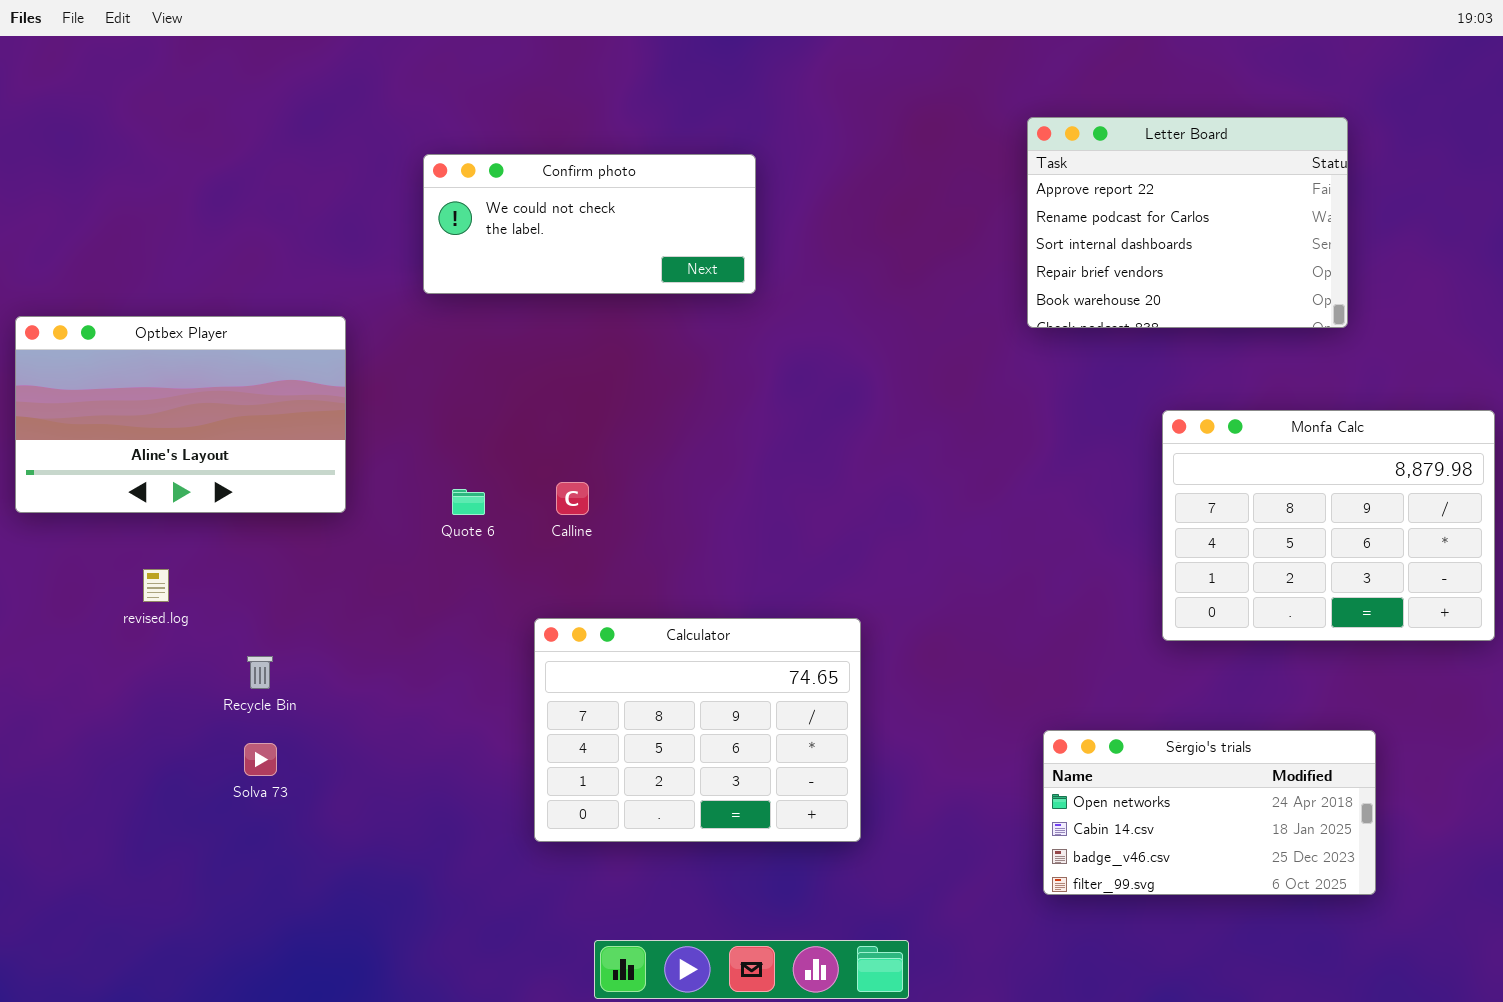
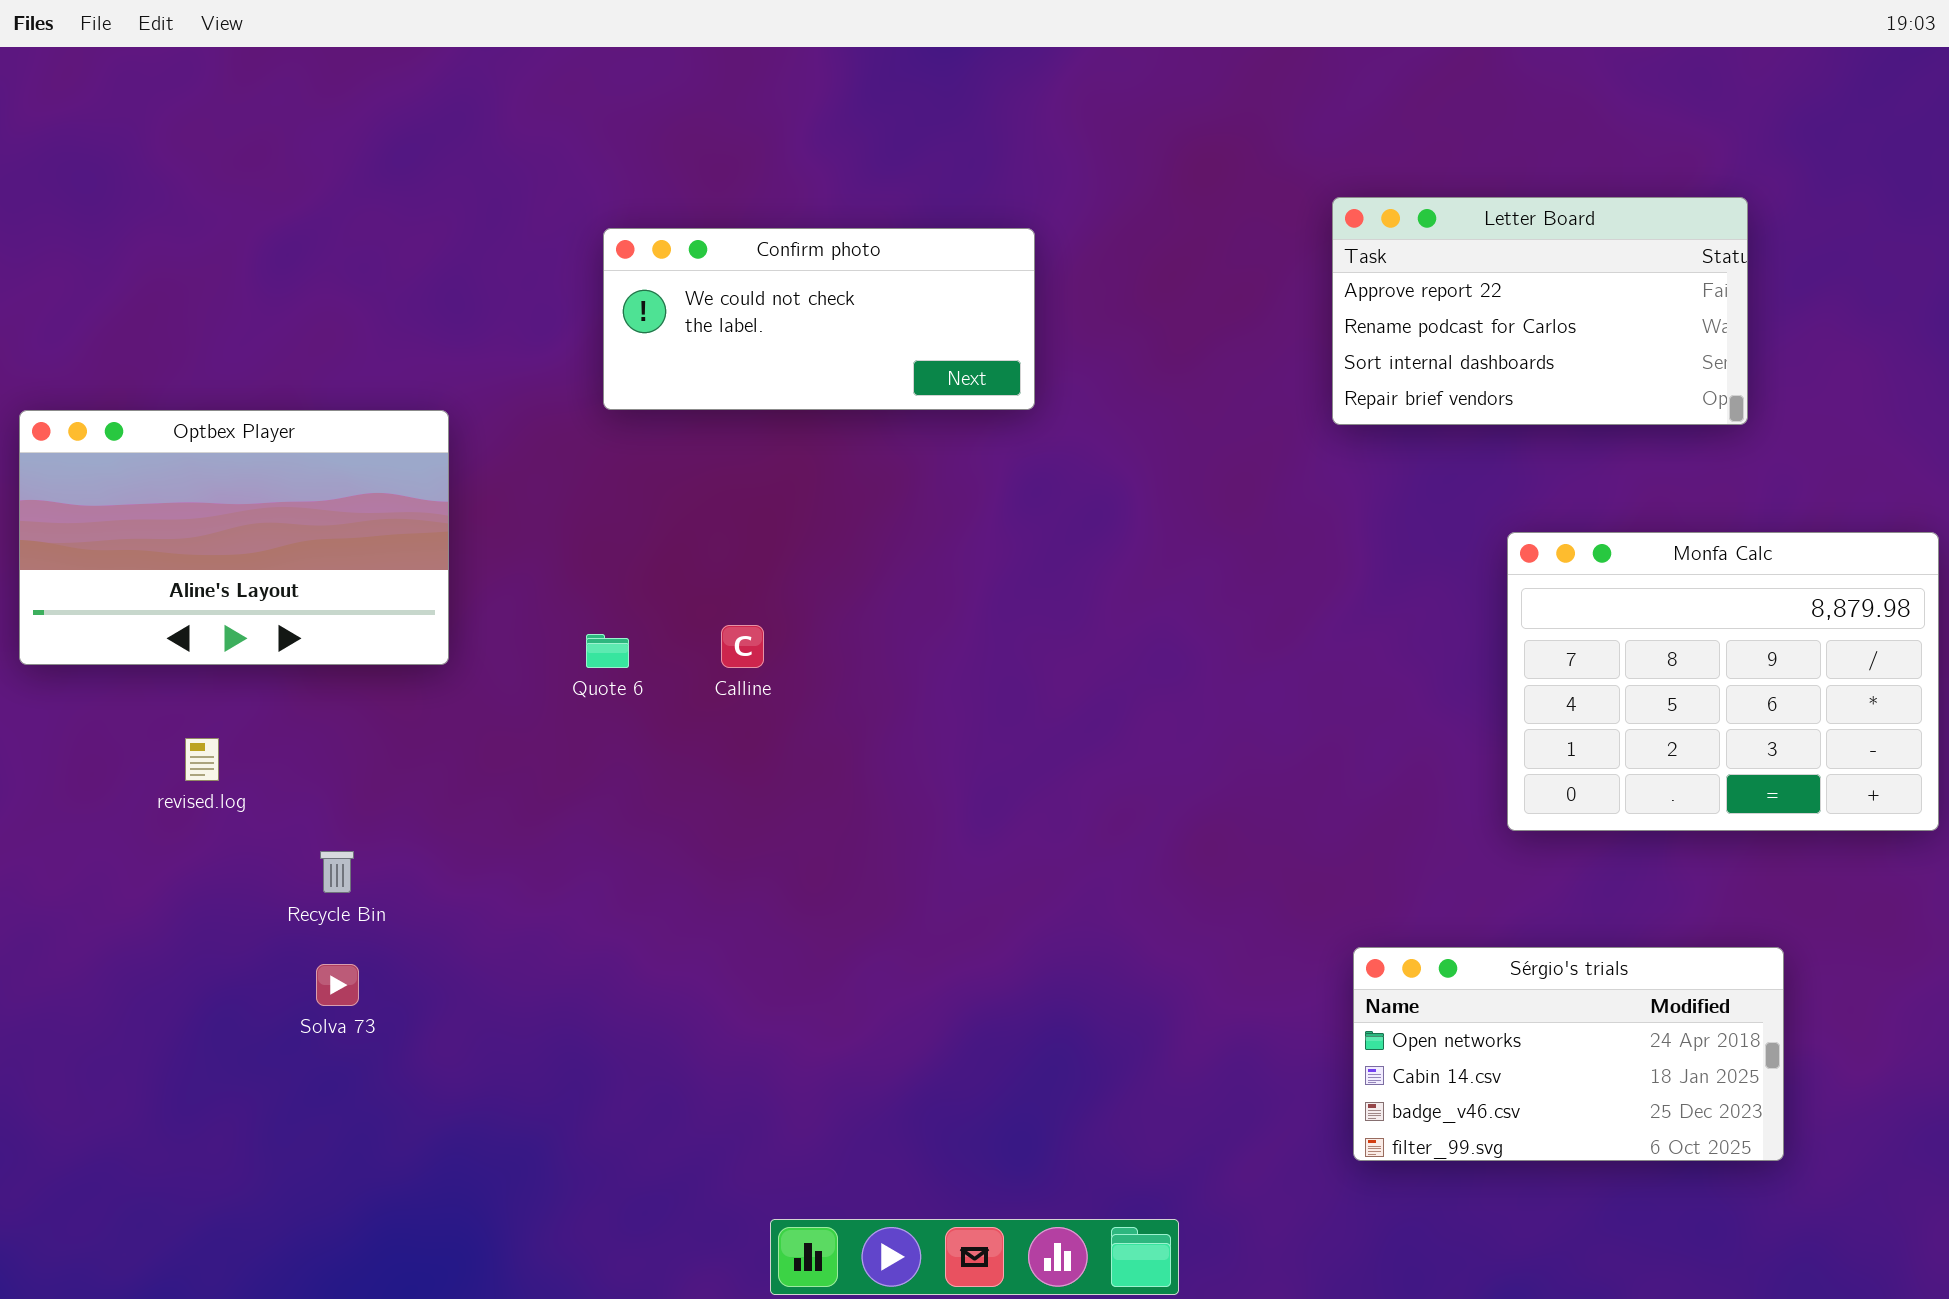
Letter Board: [1027,117,1348,328] -> [1332,197,1748,425], resized
Confirm photo: [423,154,756,294] -> [603,228,1035,410], moved
Calculator: [534,618,861,842] -> none, closed

